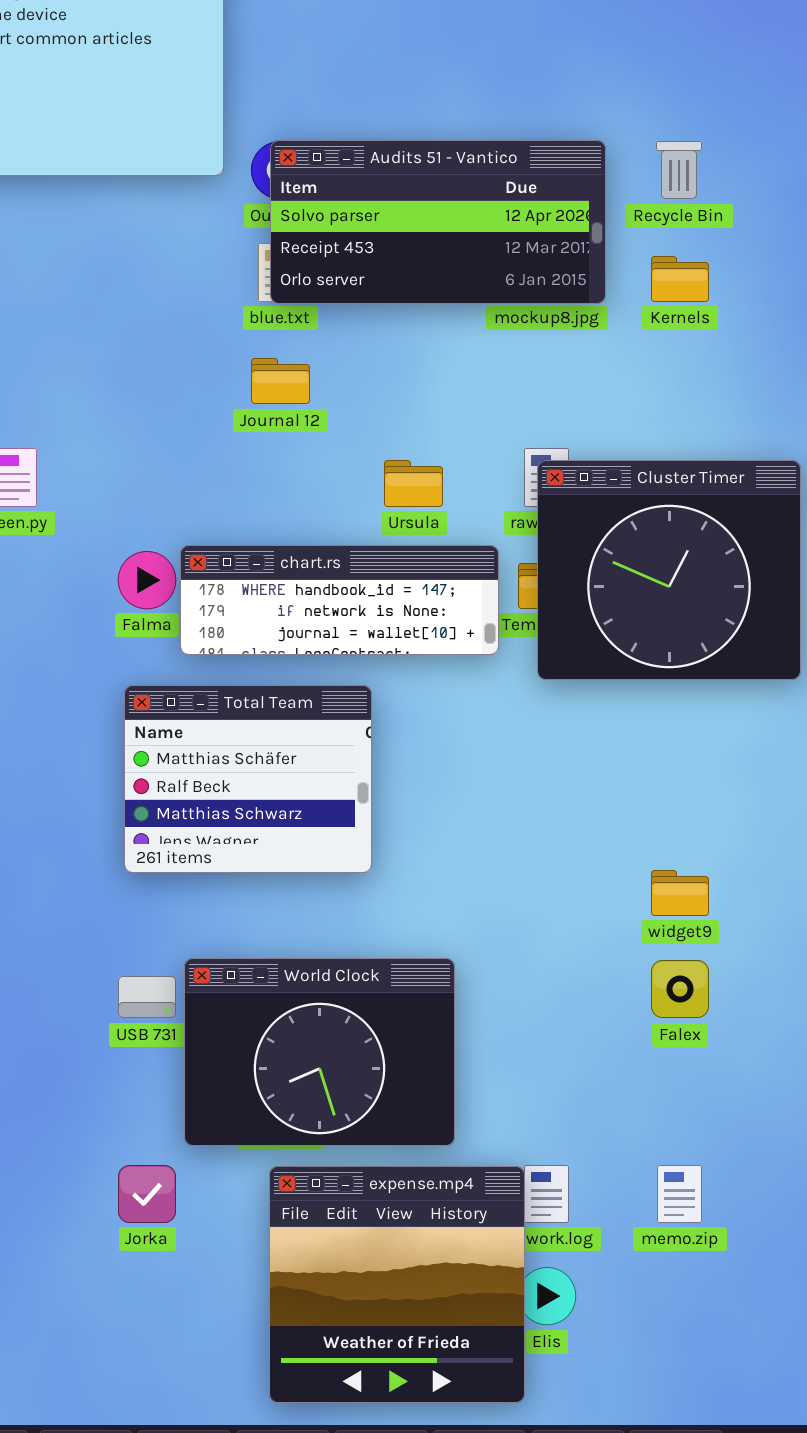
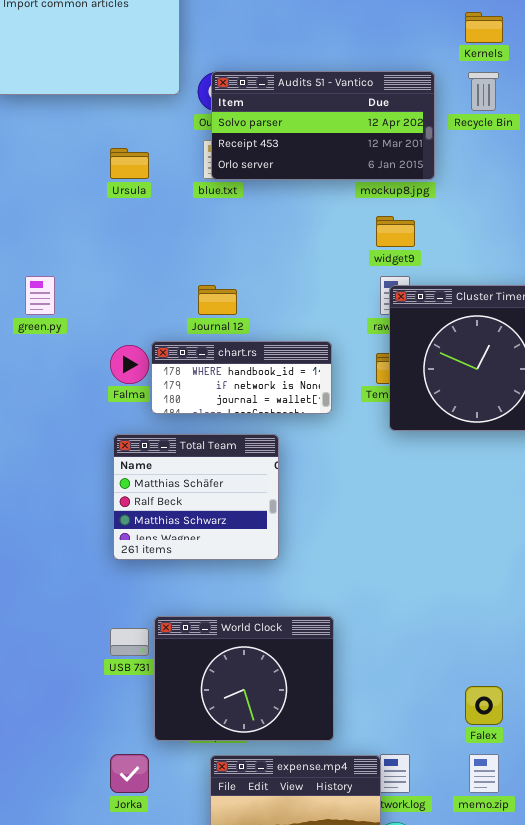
Kernels: [651,256,709,302] -> [465,12,503,43], moved
Journal 12: [251,358,310,404] -> [198,285,237,315], moved
Ursula: [384,460,443,507] -> [110,148,149,179], moved
chart.rs: [180,545,499,655] -> [151,341,332,414], resized
widget9: [651,870,709,916] -> [376,216,415,247], moved
Falex: [651,960,709,1018] -> [465,686,503,725], moved

